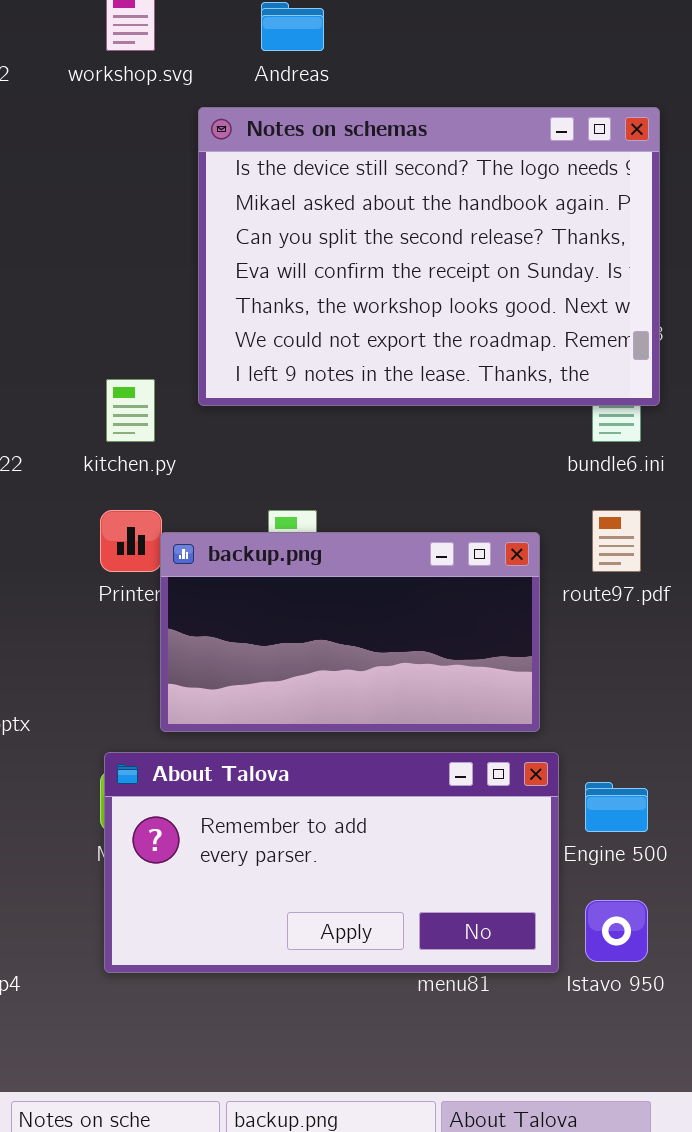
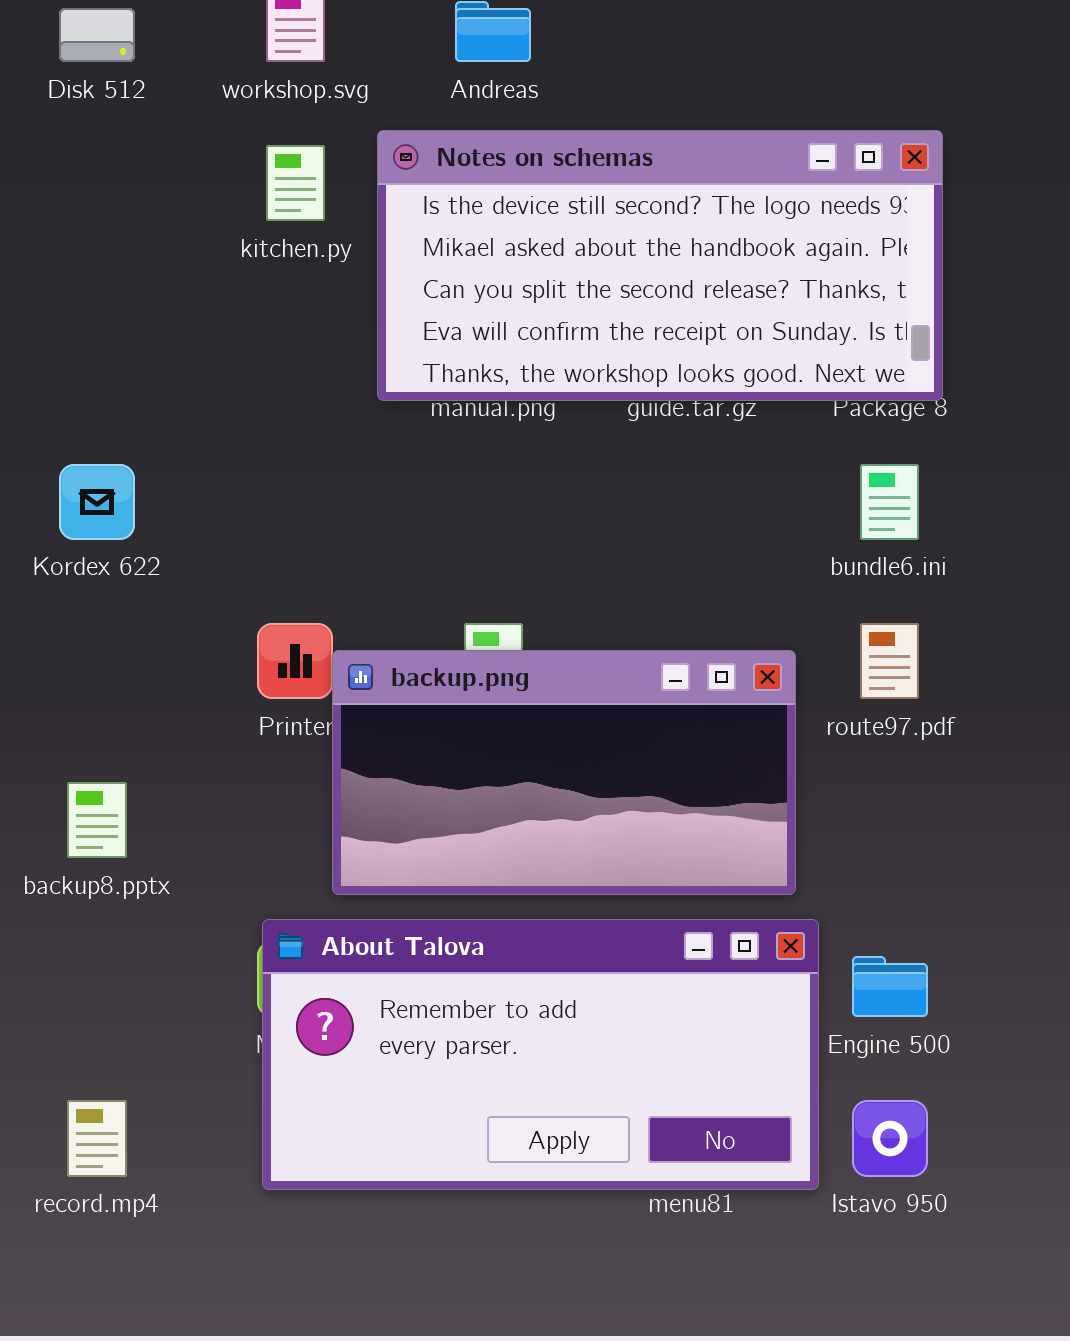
Notes on schemas: [198,107,660,406] -> [377,130,943,401], resized
kitchen.py: [106,379,155,442] -> [266,145,325,221], moved

